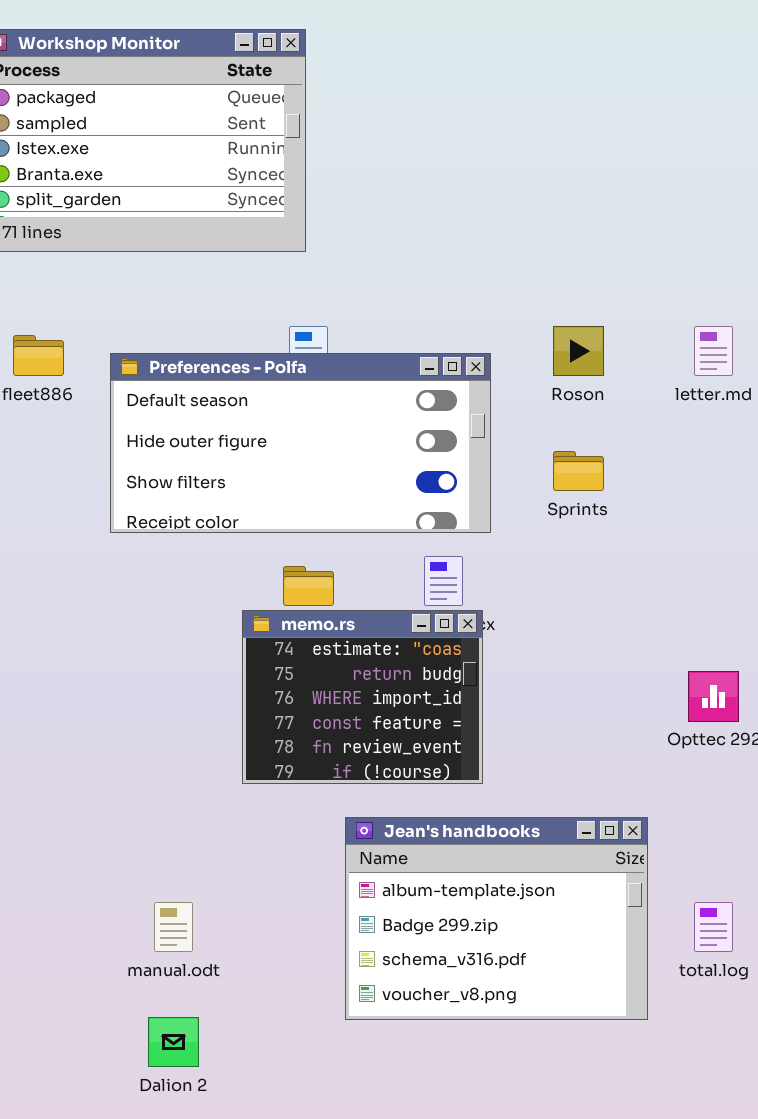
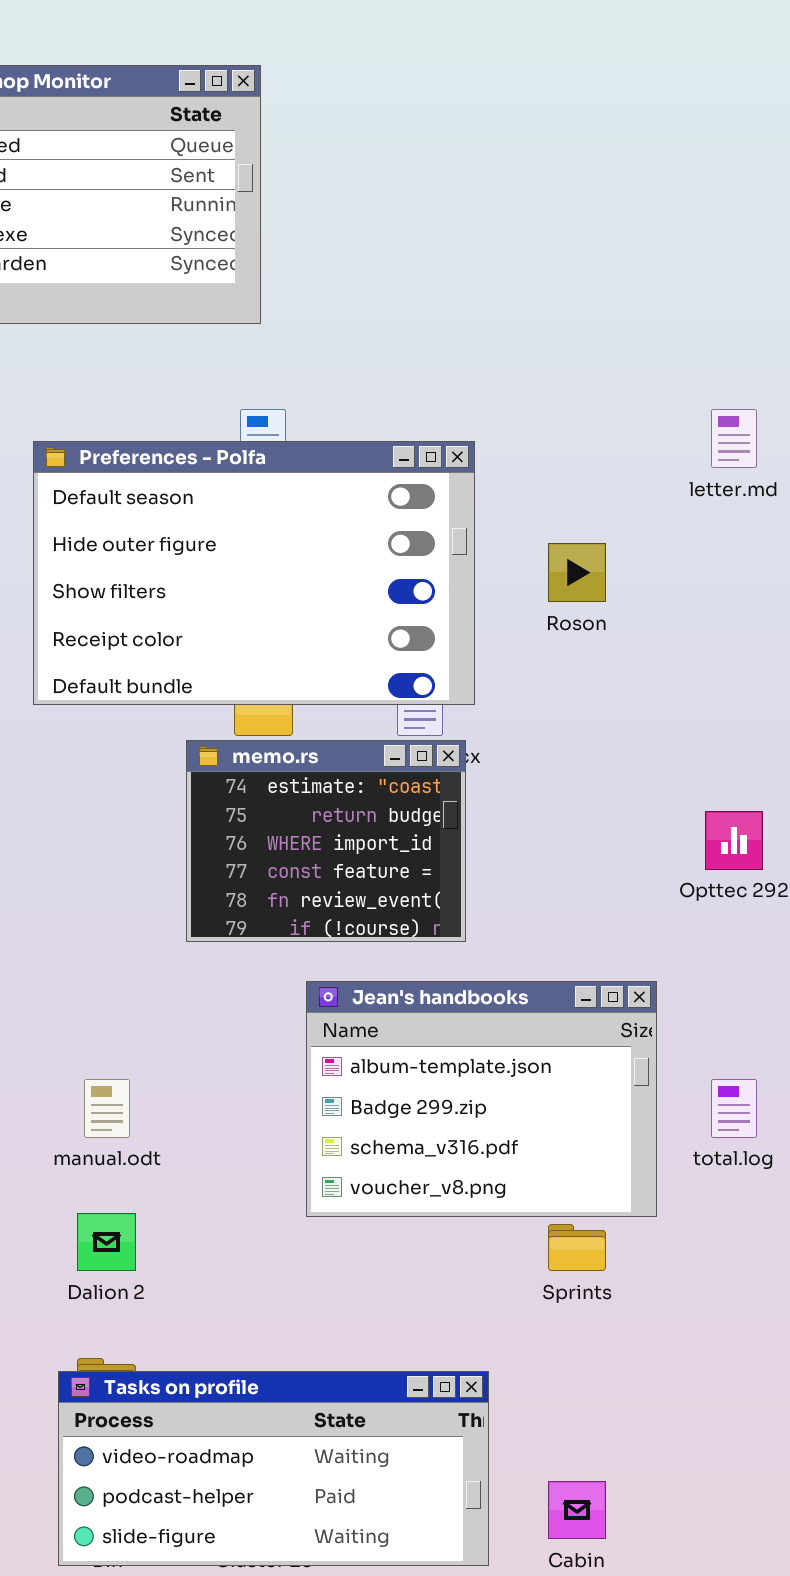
Roson: [553,326,604,376] -> [548,543,606,602], moved
Preferences - Polfa: [110,353,491,533] -> [33,441,475,705], resized
Sprints: [553,451,604,491] -> [548,1224,606,1271], moved

